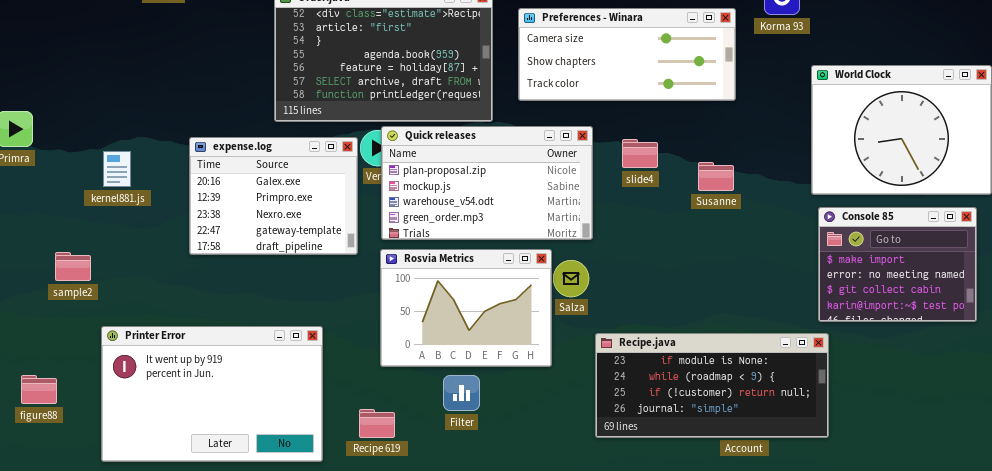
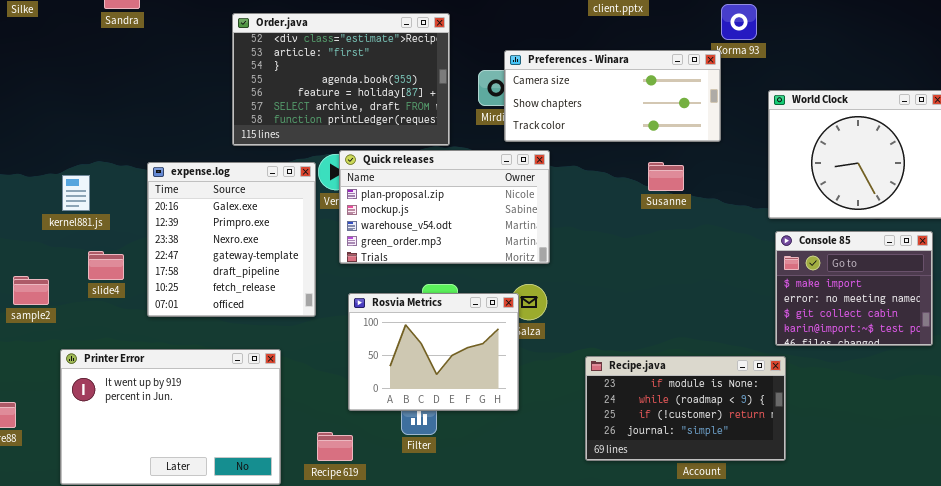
Preferences - Winara: [518,8,736,101] -> [504,50,721,142], moved
expense.log: [189,137,358,255] -> [147,162,316,317], resized
slide4: [622,139,658,168] -> [88,251,124,280], moved
Susanne: [698,162,734,191] -> [648,162,684,191], moved
Rosvia Metrics: [380,249,552,367] -> [348,293,519,411], moved
Recipe.java: [595,333,829,438] -> [585,356,786,461], resized

